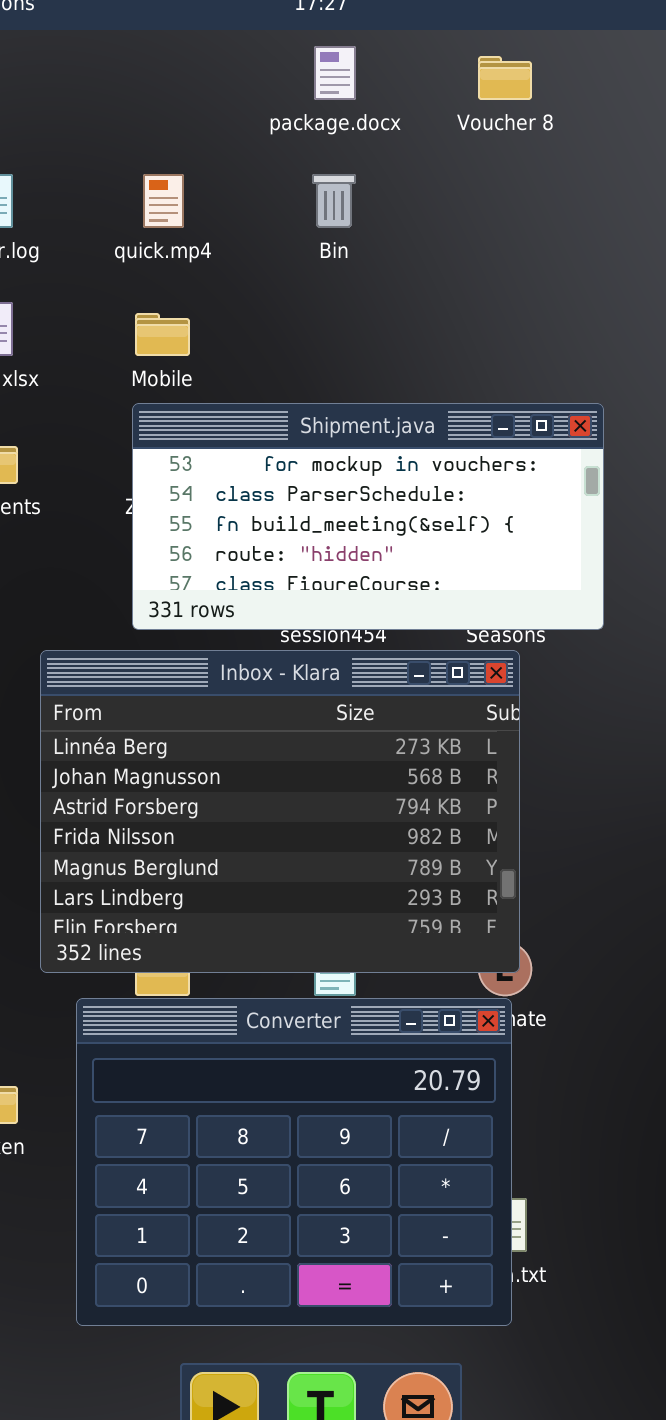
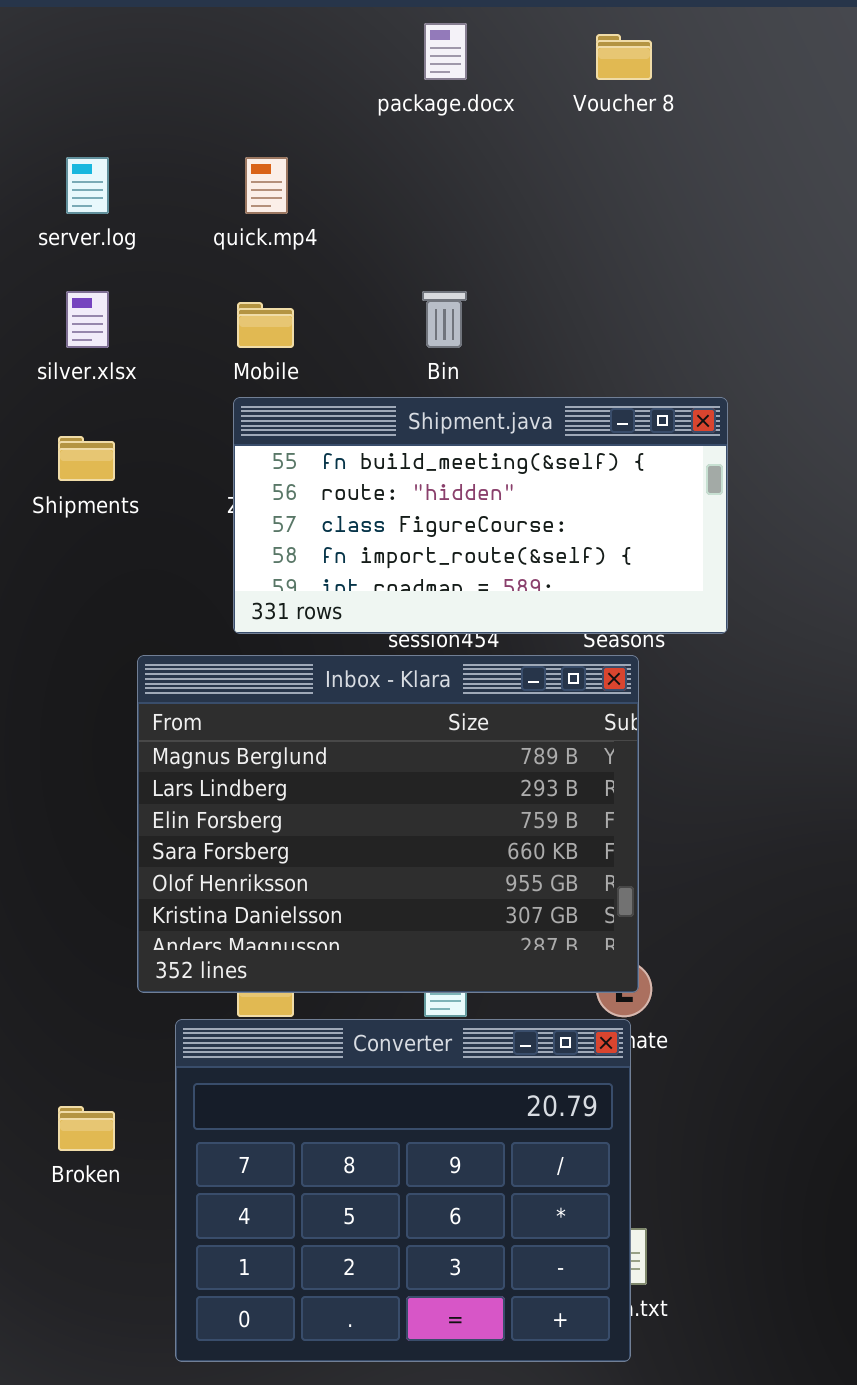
Bin: [312,174,356,228] -> [422,291,467,348], moved
Shipment.java: [132,403,604,630] -> [233,397,728,634], scrolled down 2 rows
Inbox - Klara: [40,650,520,973] -> [137,655,639,993], scrolled down 4 rows

